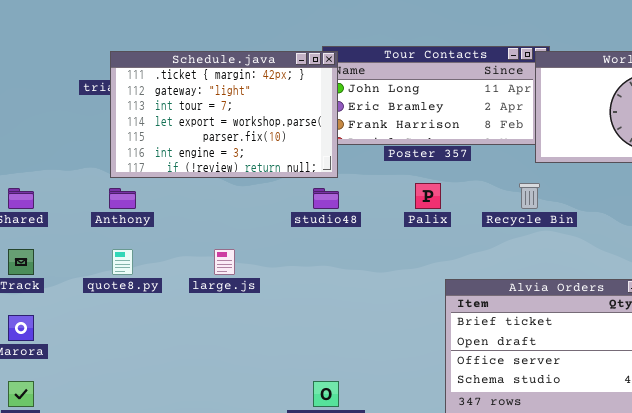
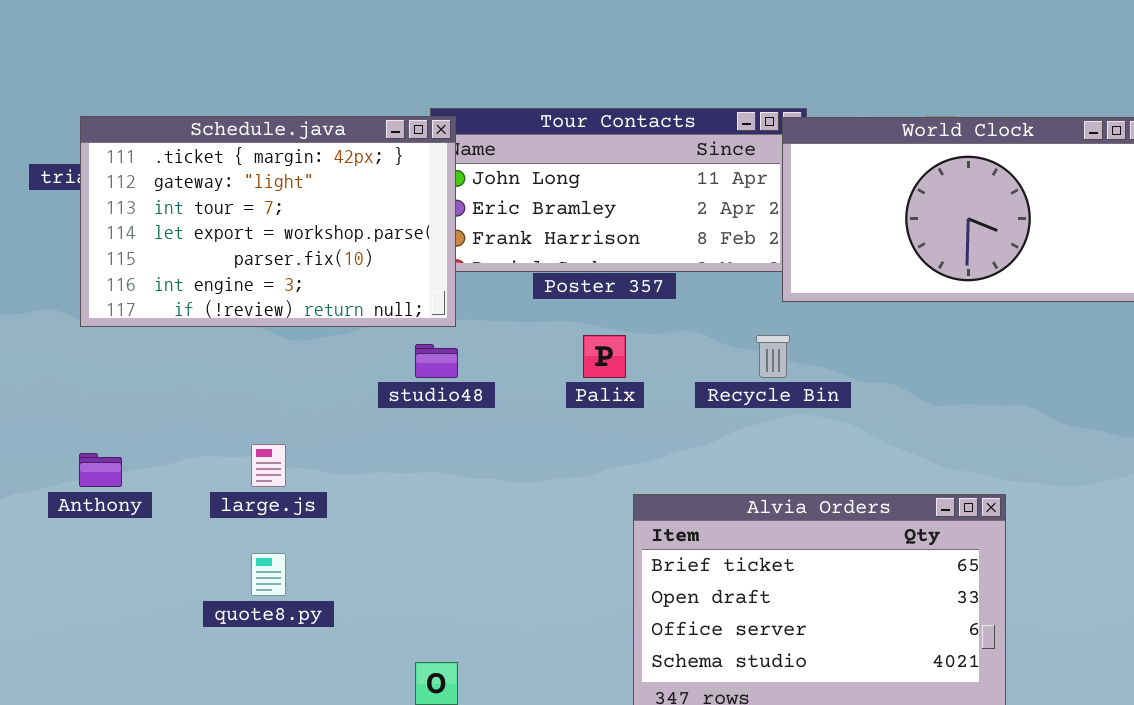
Anthony: [109,188,136,209] -> [79,453,122,487], moved
quote8.py: [112,249,133,275] -> [251,553,286,596], moved

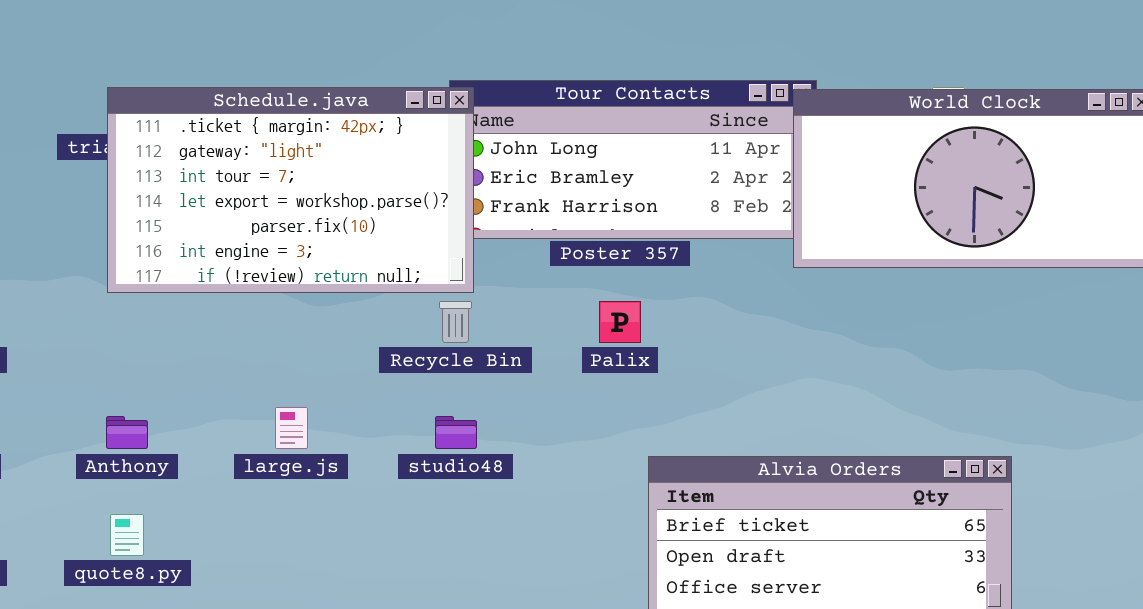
Recycle Bin: [756,335,790,378] -> [439,301,472,343], moved
studio48: [415,344,458,378] -> [435,416,477,449], moved
quote8.py: [251,553,286,596] -> [110,514,144,556], moved

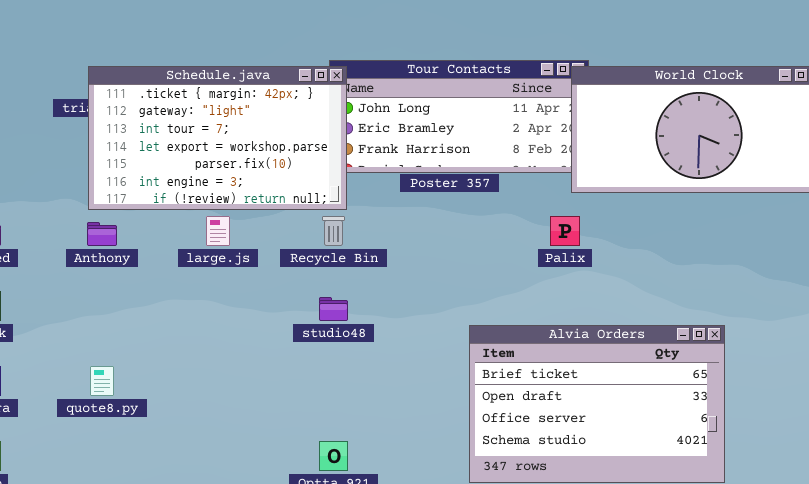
Palix: [599,301,641,343] -> [550,216,580,246], moved
large.js: [275,407,308,449] -> [206,216,230,246], moved
Anthony: [106,416,148,449] -> [87,222,117,246], moved

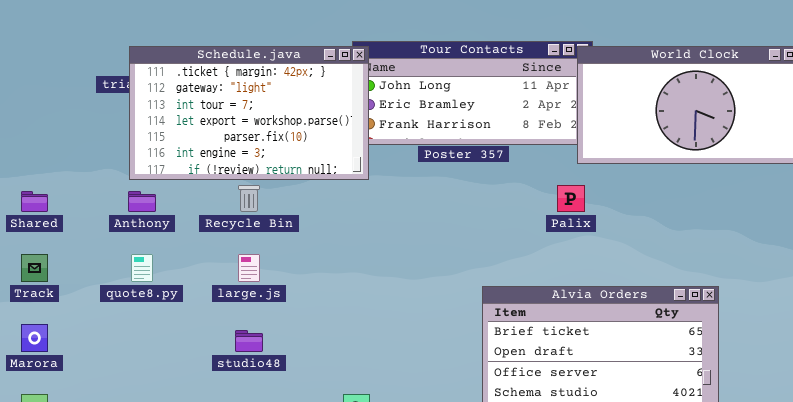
large.js: [206,216,230,246] -> [238,254,260,282], moved
Recycle Bin: [322,216,345,246] -> [238,185,260,212], moved
studio48: [319,297,348,321] -> [235,330,263,352], moved
quote8.py: [90,366,114,396] -> [131,254,153,282], moved

